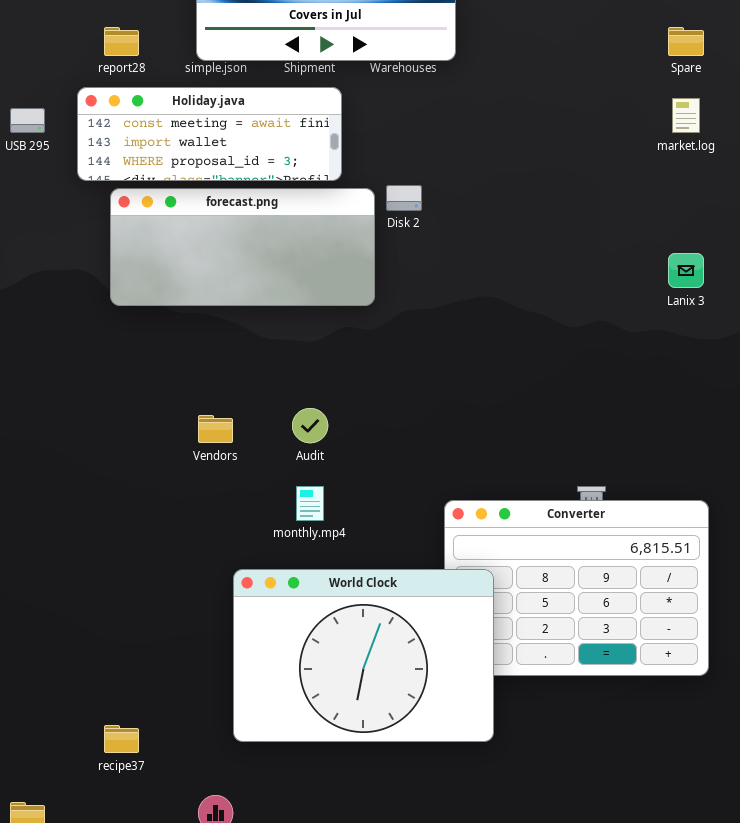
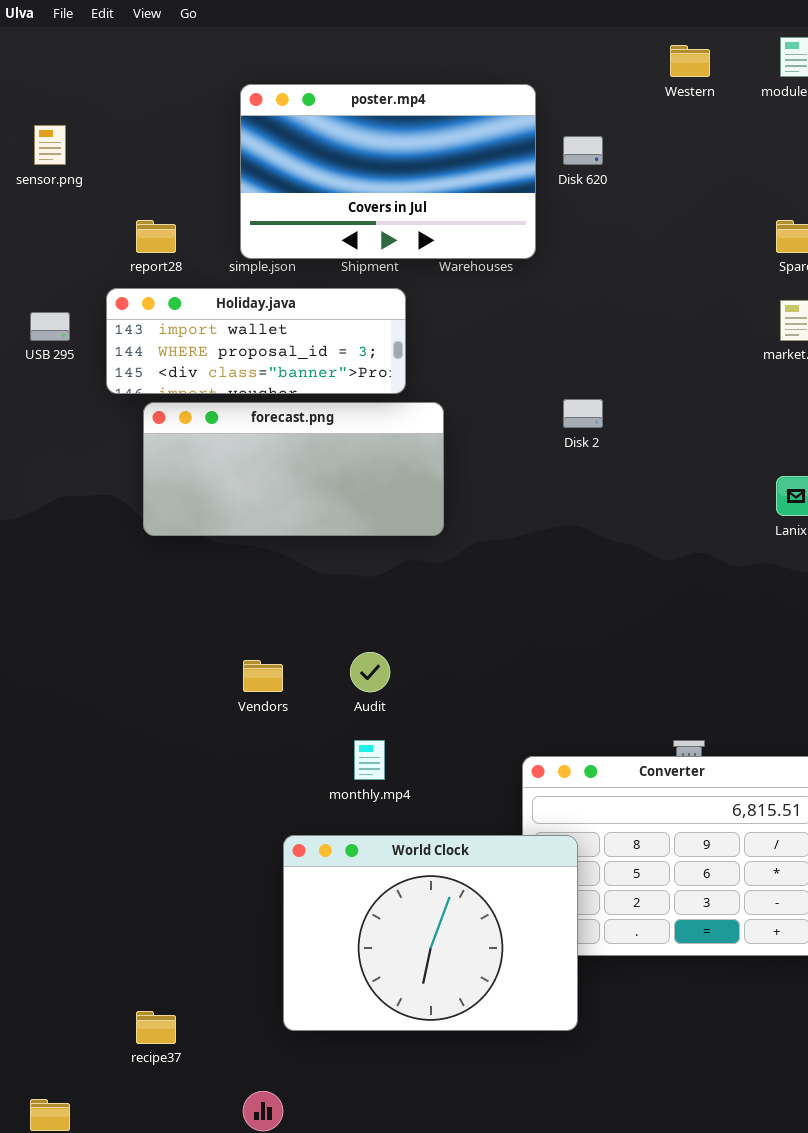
Holiday.java: [77,87,342,181] -> [106,288,406,394], scrolled down 1 row
Disk 2: [386,185,422,211] -> [563,399,603,428], moved

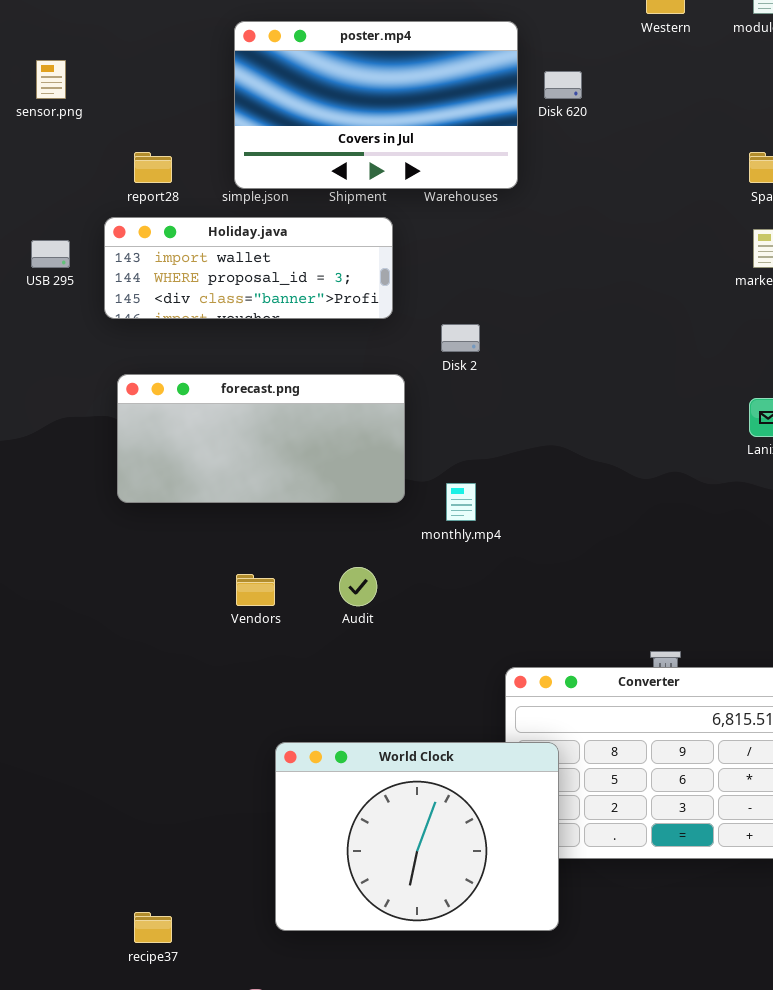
Disk 2: [563,399,603,428] -> [441,324,480,352], moved
forecast.png: [143,402,444,536] -> [117,374,405,503], moved
monthly.mp4: [354,740,385,780] -> [446,483,476,521], moved

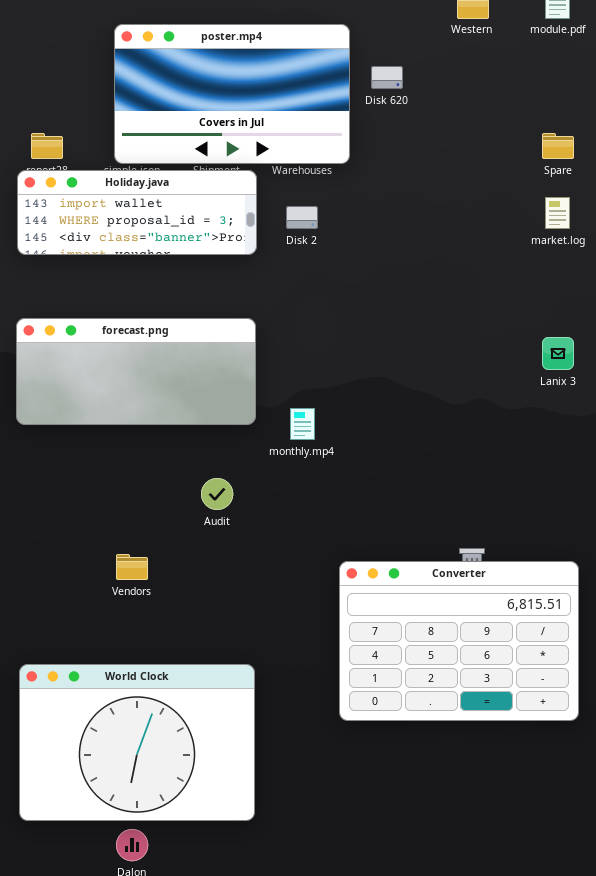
Holiday.java: [104,217,393,319] -> [17,170,257,255], moved
Disk 2: [441,324,480,352] -> [286,206,318,229], moved
Vendors: [236,574,275,606] -> [116,554,148,580], moved
World Clock: [275,742,559,931] -> [19,664,255,821], moved

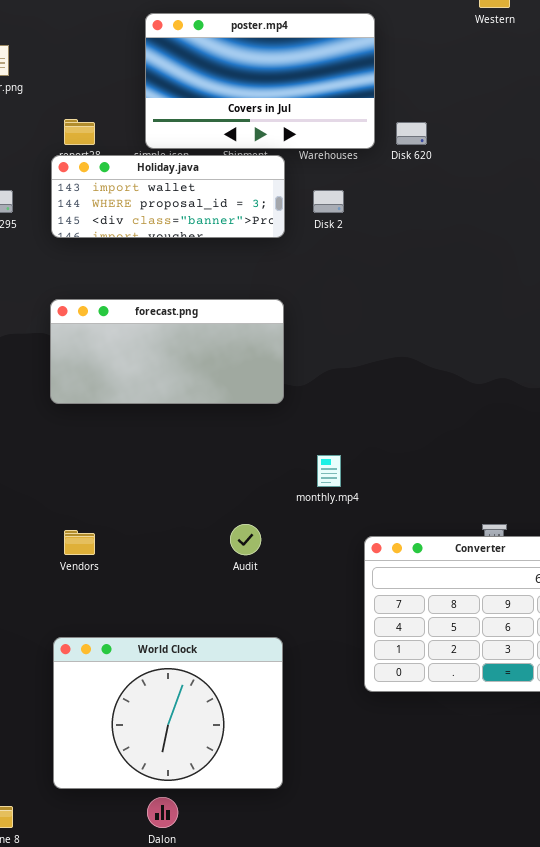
Disk 620: [371,66,403,89] -> [396,122,427,145], moved
monthly.mp4: [290,408,315,440] -> [317,455,341,487], moved
Audit: [201,478,233,510] -> [230,524,261,555], moved
Vendors: [116,554,148,580] -> [64,530,95,555], moved

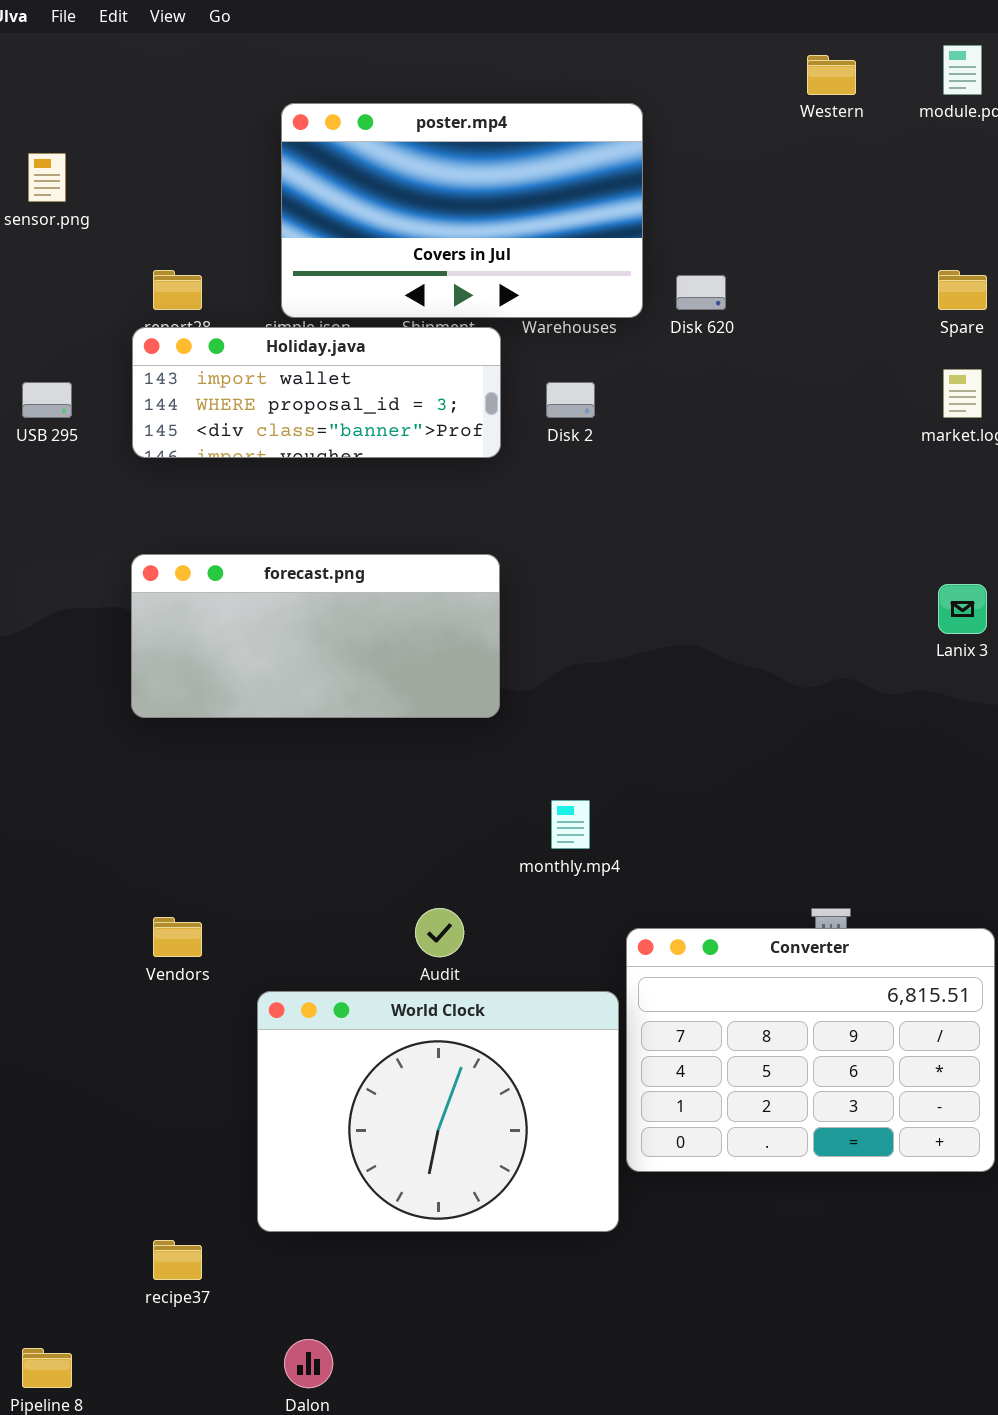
World Clock: [53,637,283,789] -> [257,991,619,1232], moved

